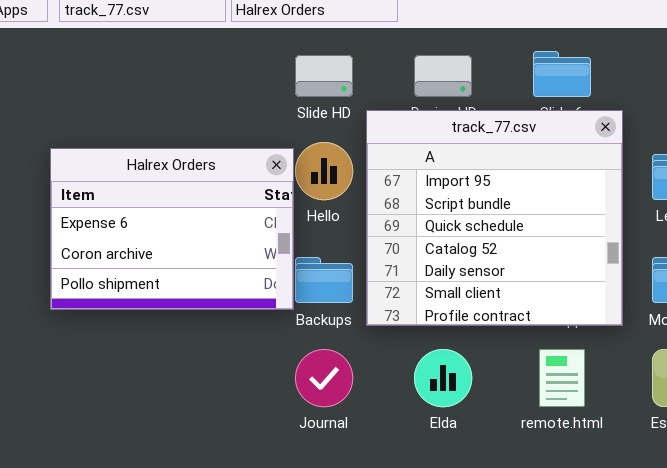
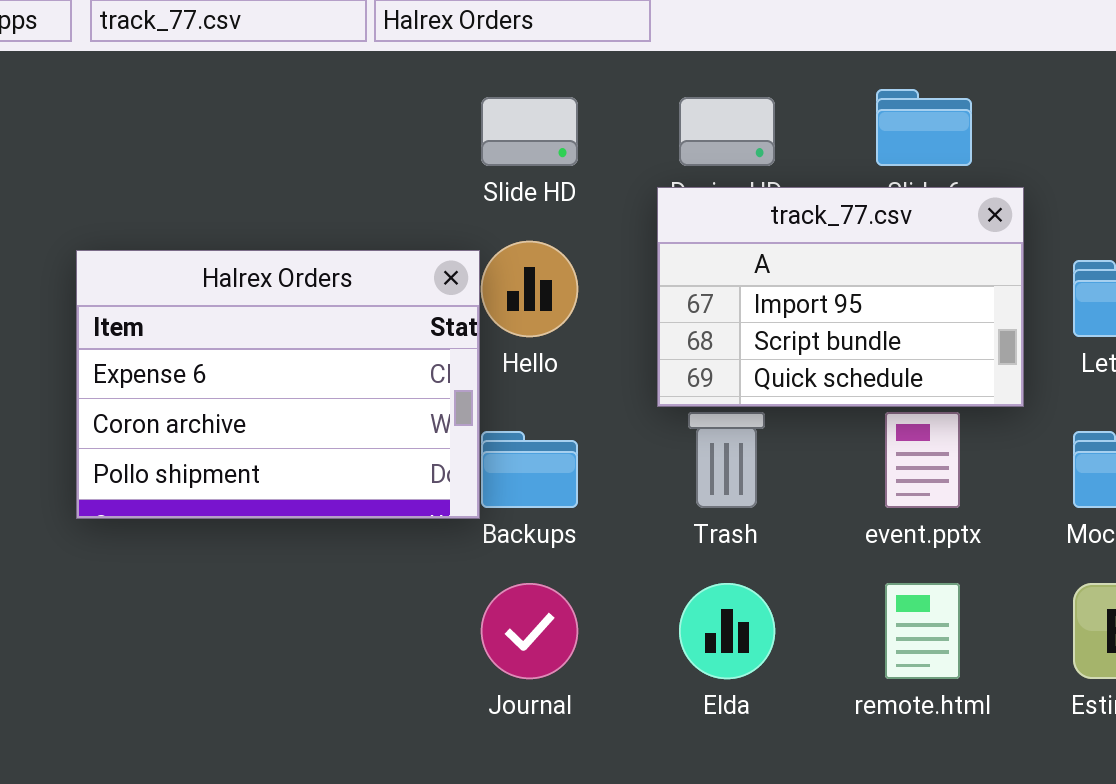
track_77.csv: [366,110,623,326] -> [657,187,1024,407], resized

